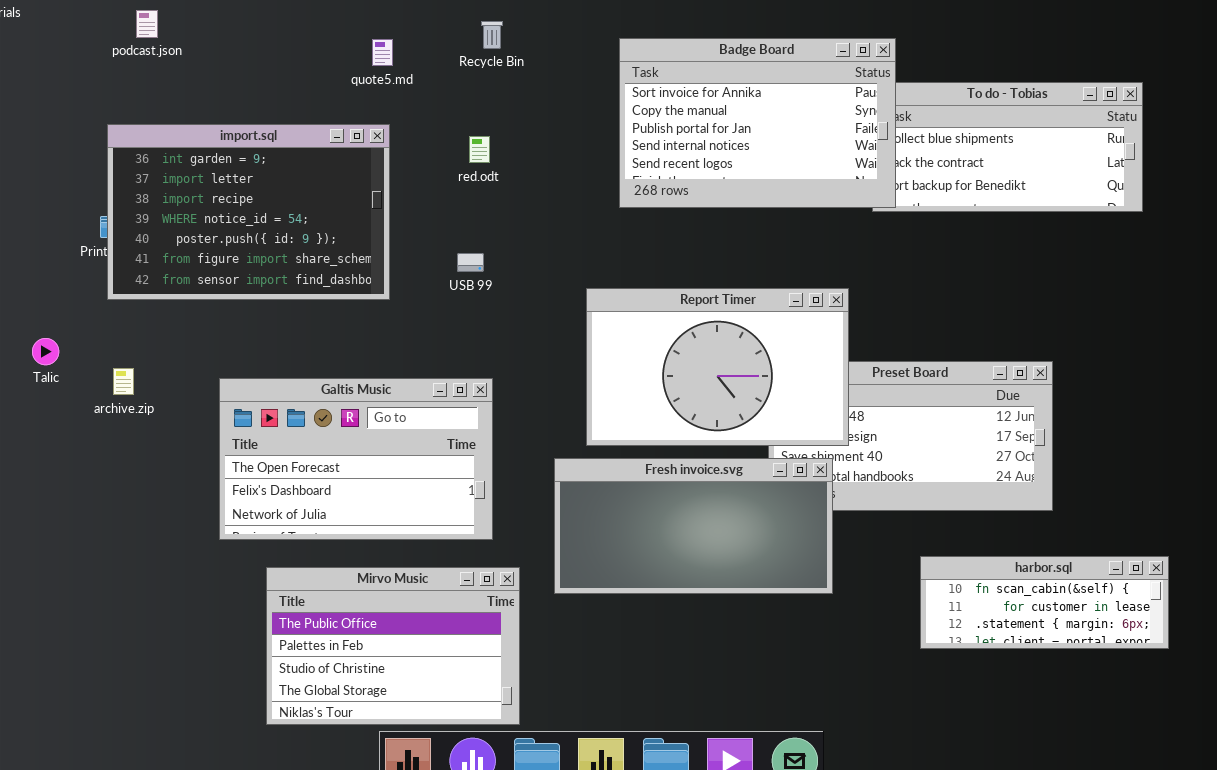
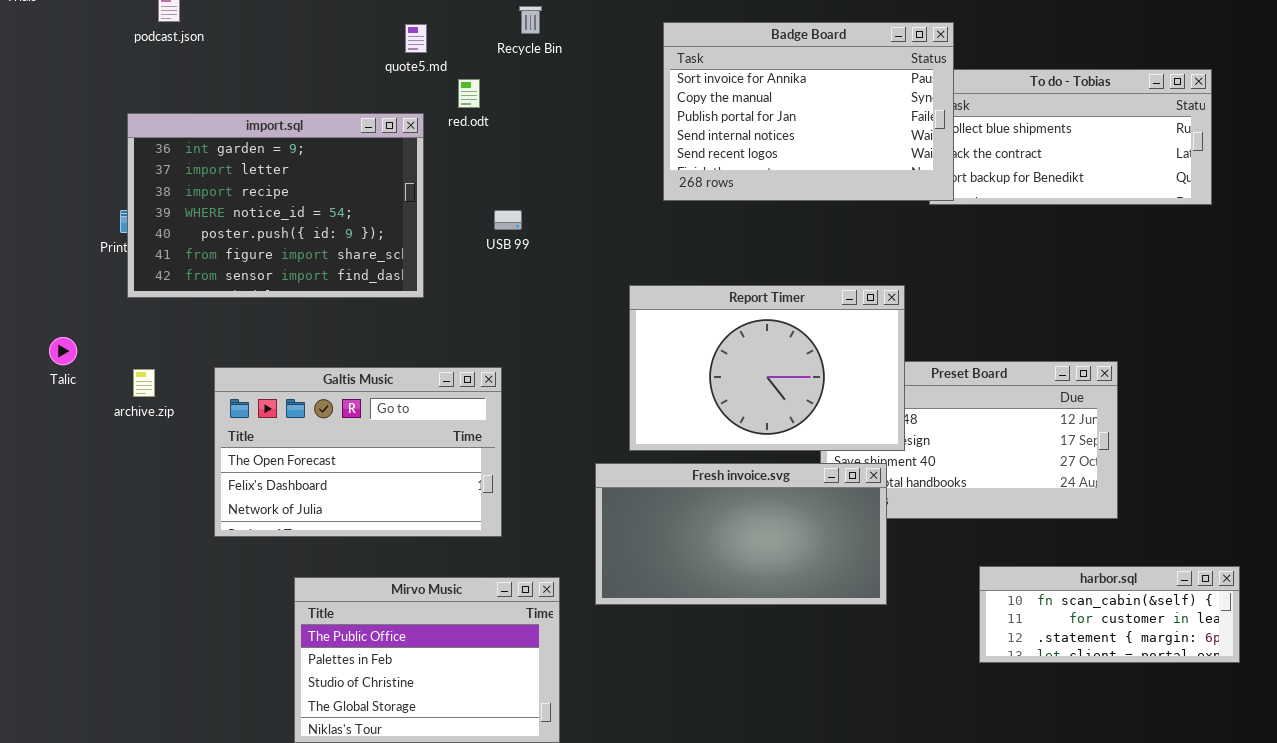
red.odt: [469,136,490,163] -> [458,79,480,108], moved
USB 99: [457,253,484,272] -> [494,210,522,230], moved
Galtis Music: [219,378,493,540] -> [214,367,502,537], moved

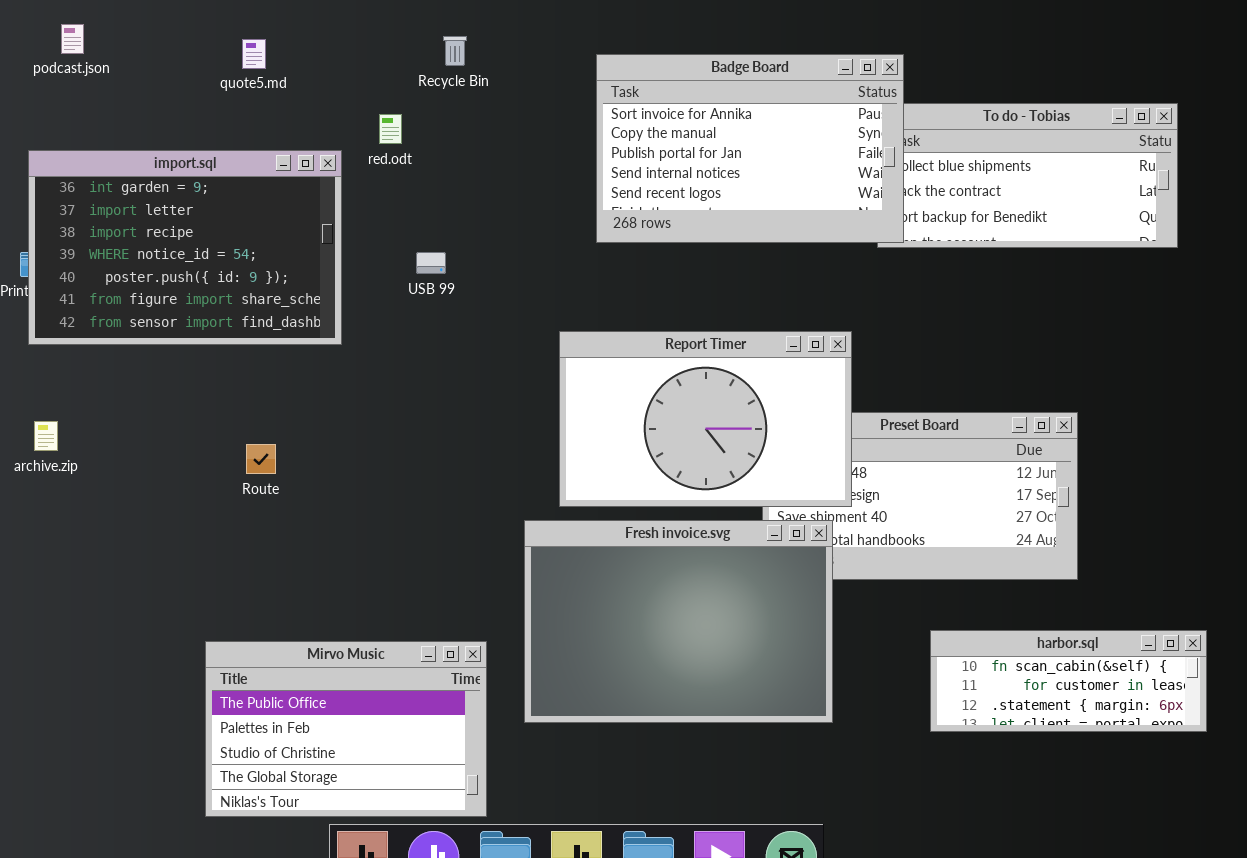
quote5.md: [405,24,427,53] -> [242,39,266,69], moved
Galtis Music: [214,367,502,537] -> none, closed
Fresh invoice.svg: [595,463,887,605] -> [524,520,833,723], resized

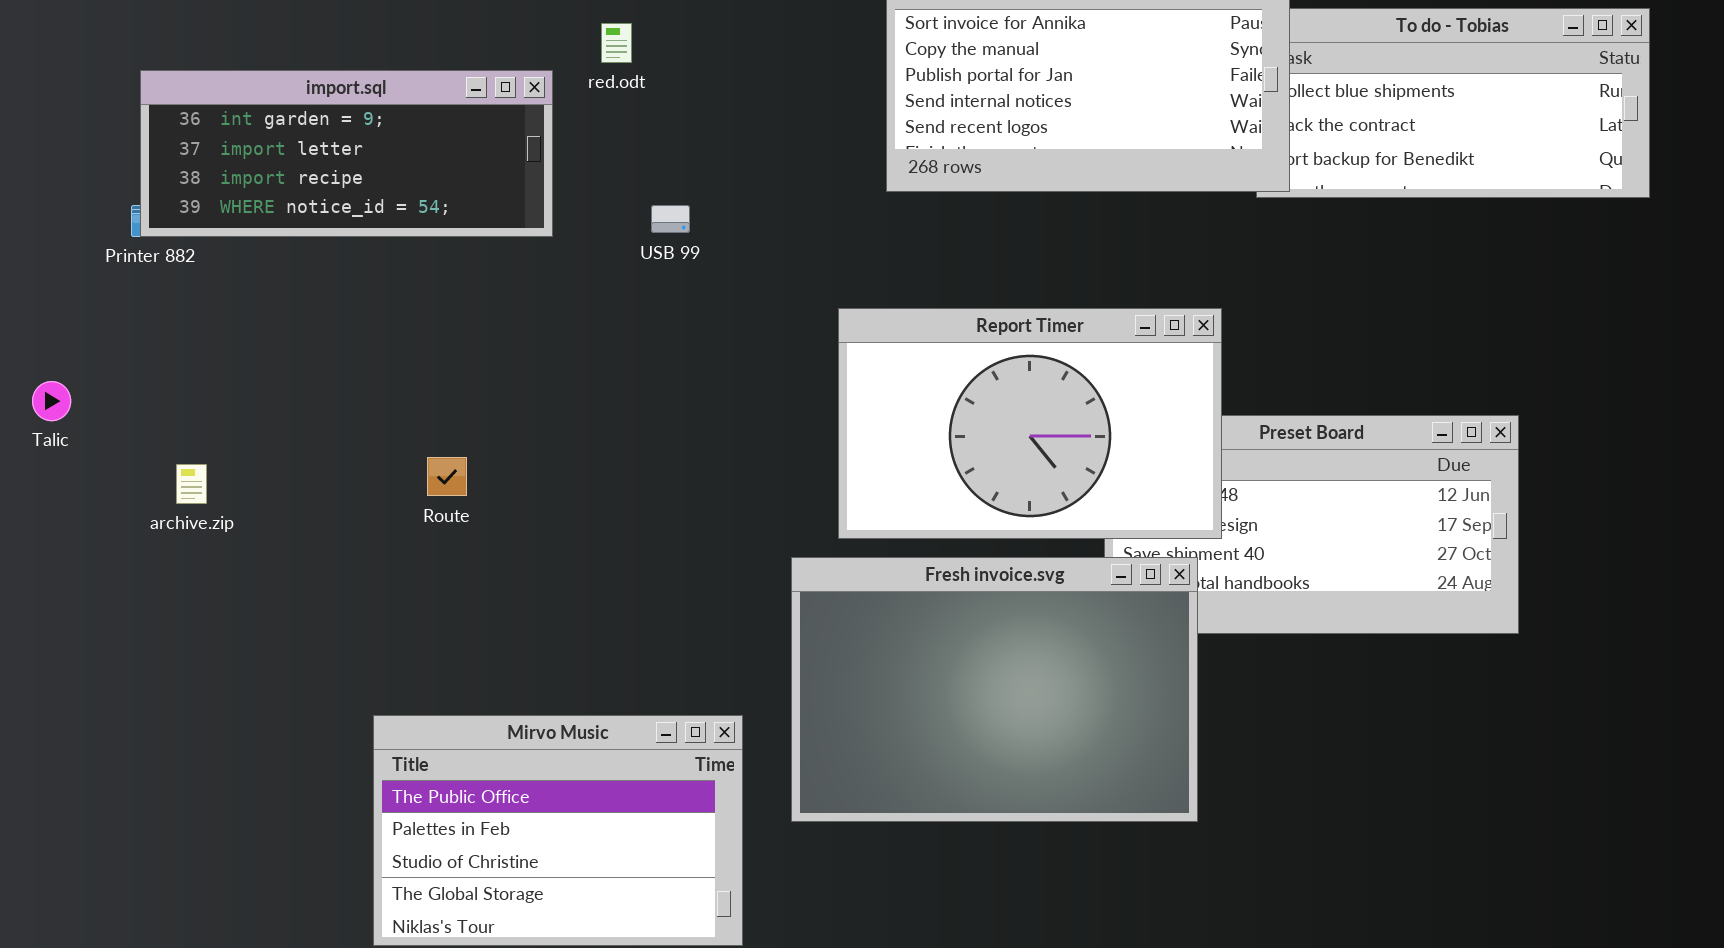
import.sql: [28,150,342,345] -> [140,70,553,237], resized
archive.zip: [34,421,58,451] -> [176,464,207,504], moved
harbor.sql: [930,630,1207,732] -> none, closed

